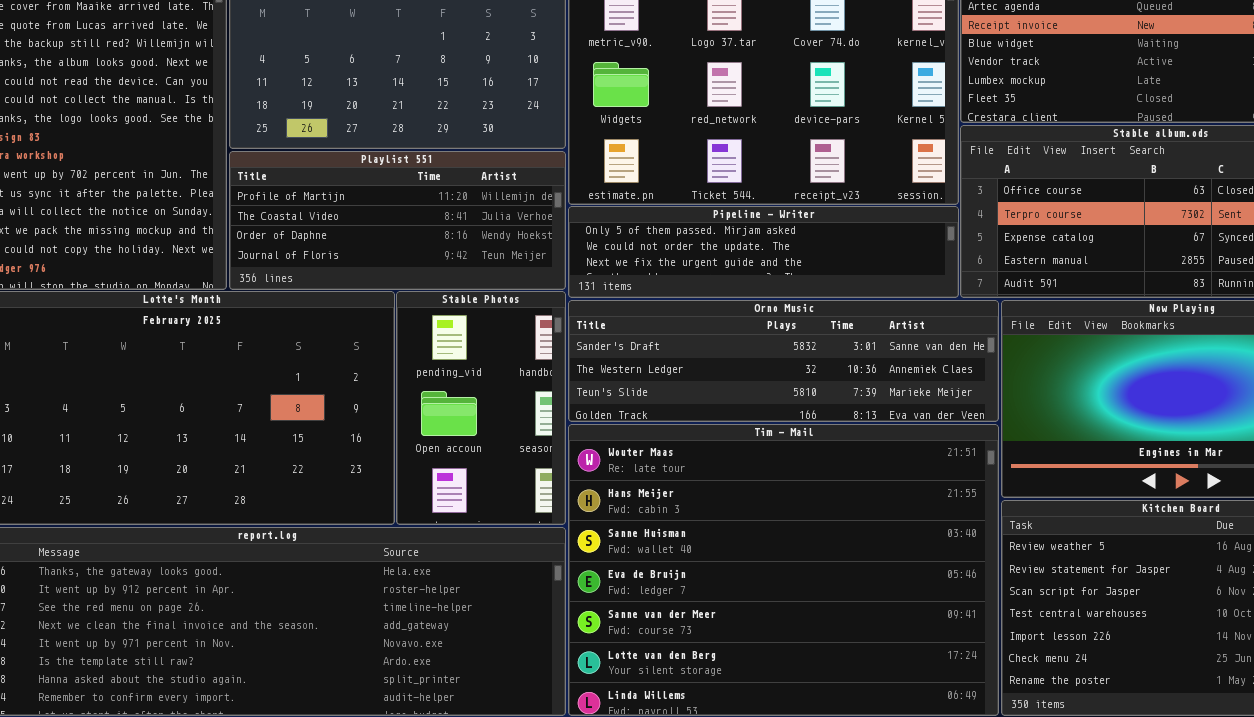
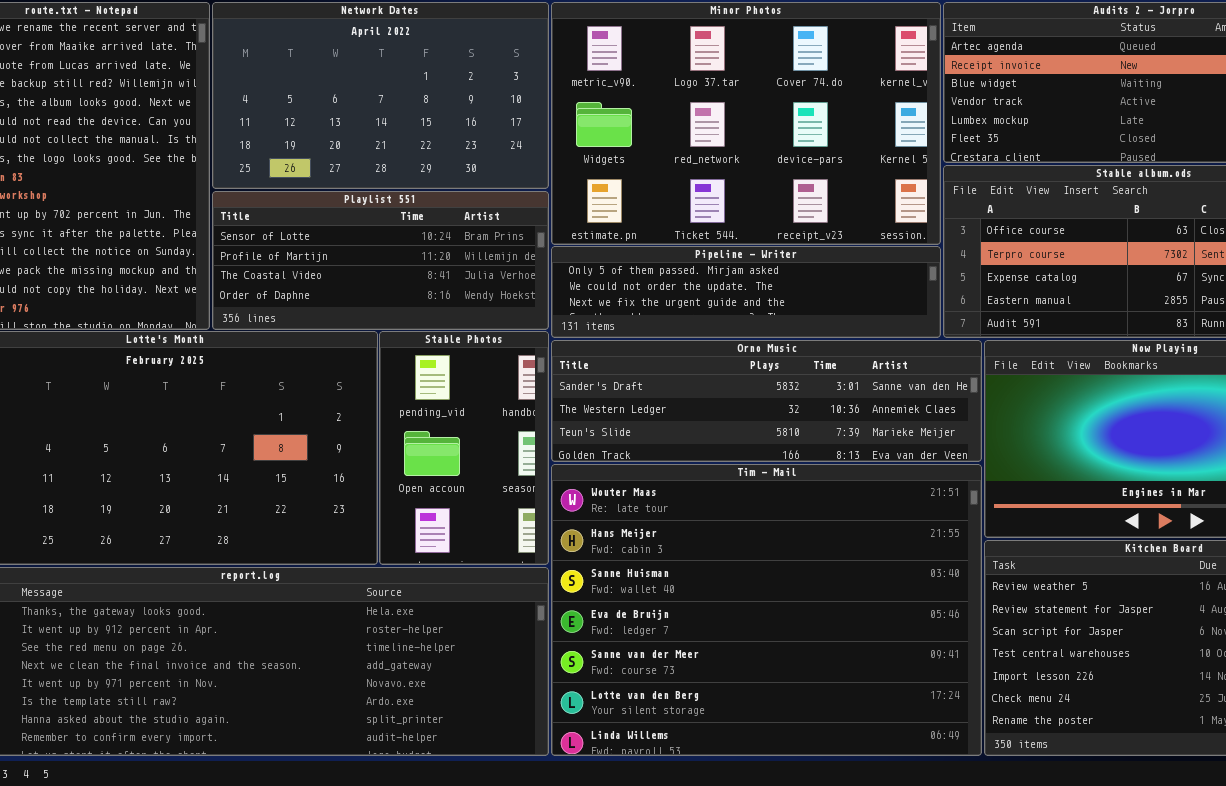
Playlist 551: [229,151,566,290] -> [212,191,549,330], scrolled up 1 row

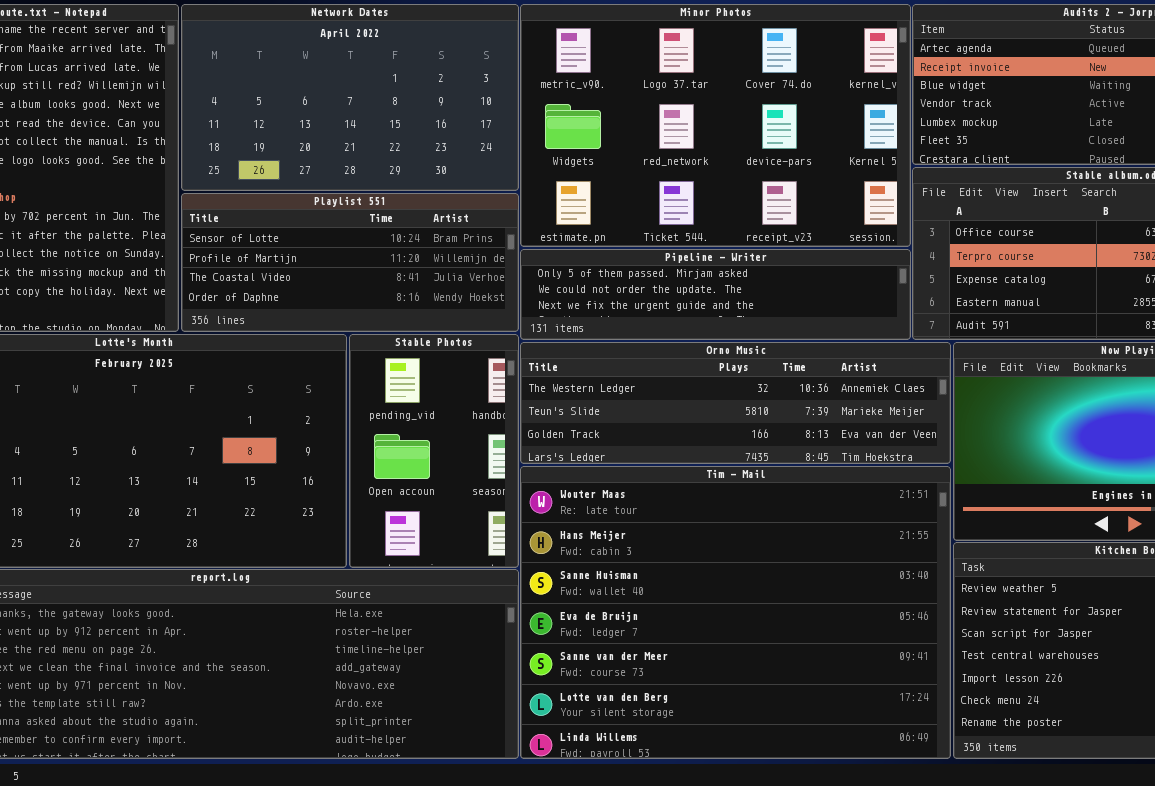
Orno Music: [551,340,982,462] -> [520,342,951,464], scrolled down 1 row

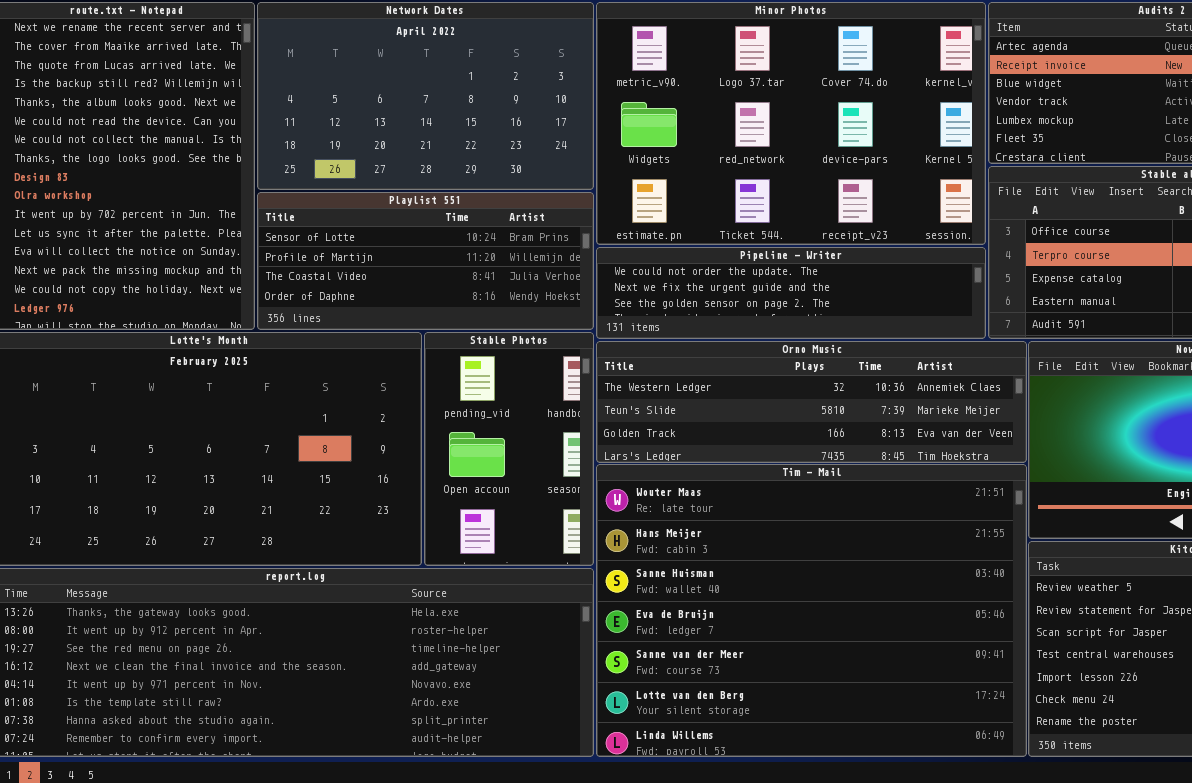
Pipeline - Writer: [520,249,911,340] -> [596,247,986,339], scrolled down 1 row

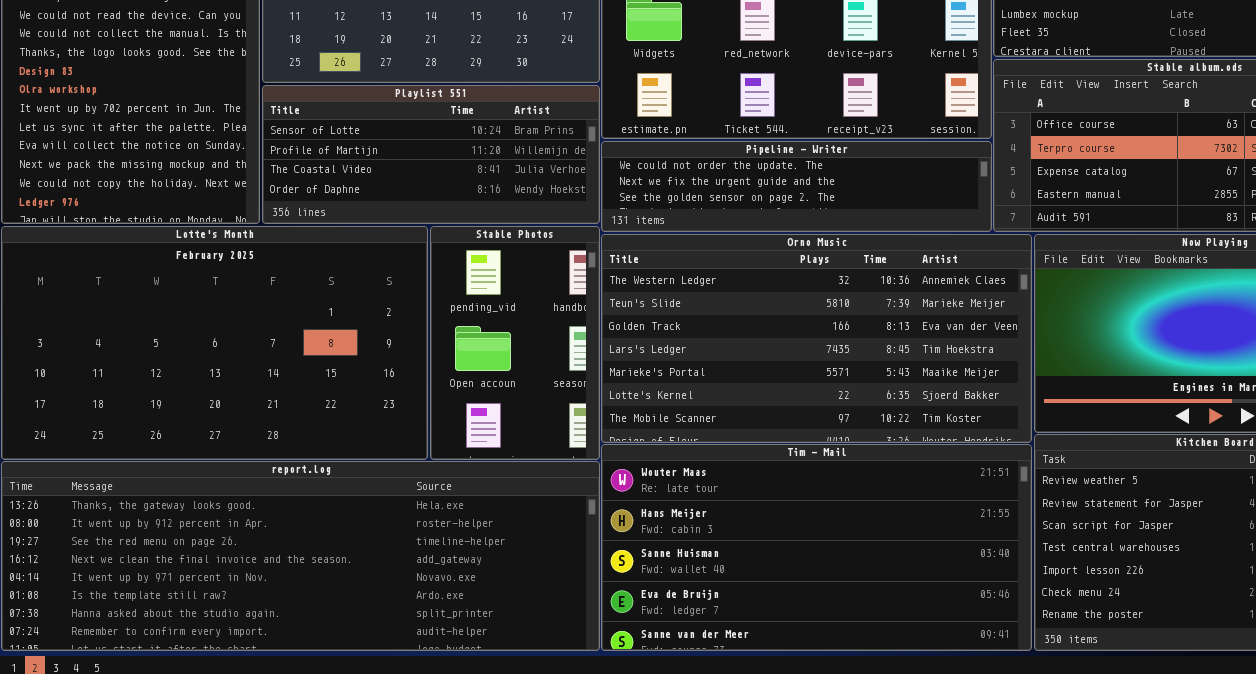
Orno Music: [596,341,1027,463] -> [601,234,1032,443], resized
Tim - Mail: [596,464,1027,757] -> [601,444,1032,651], resized

